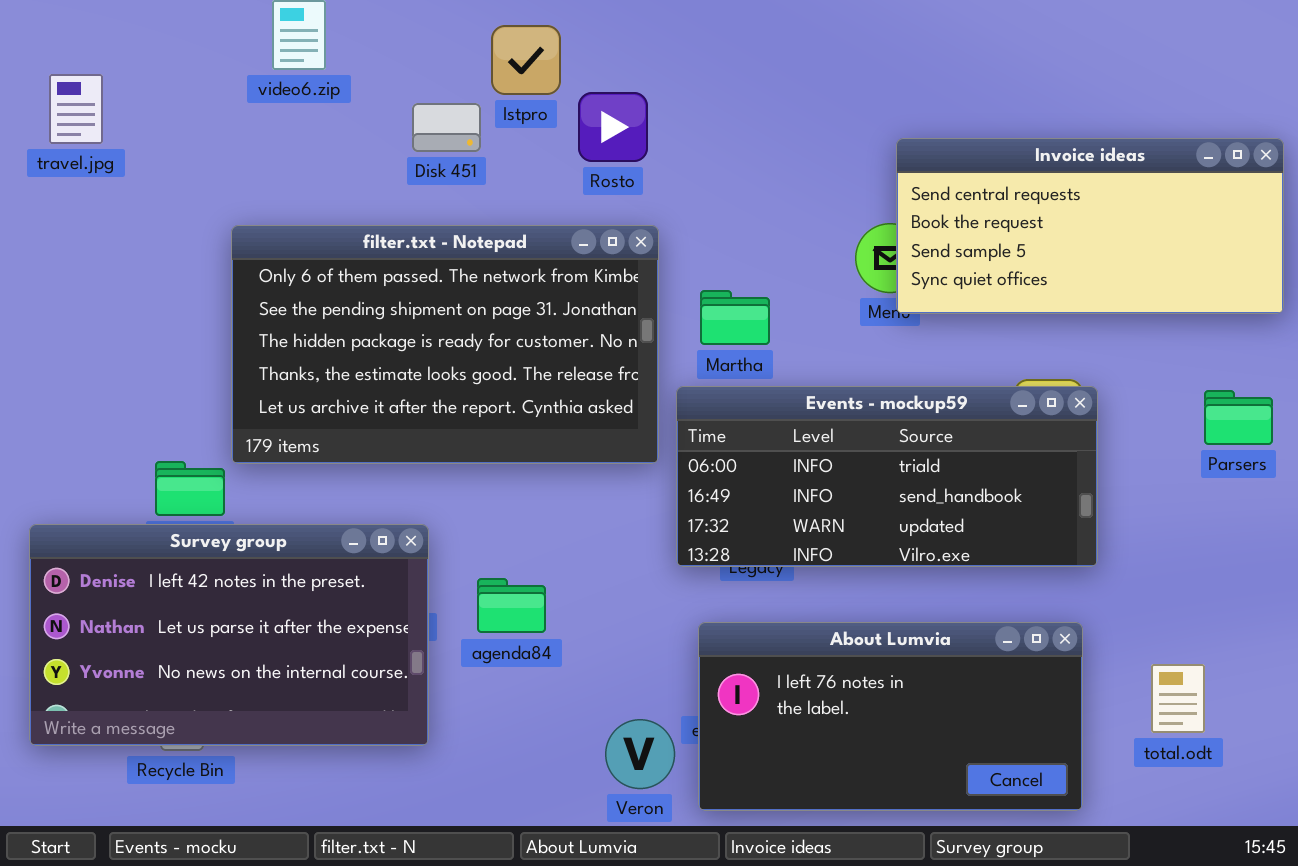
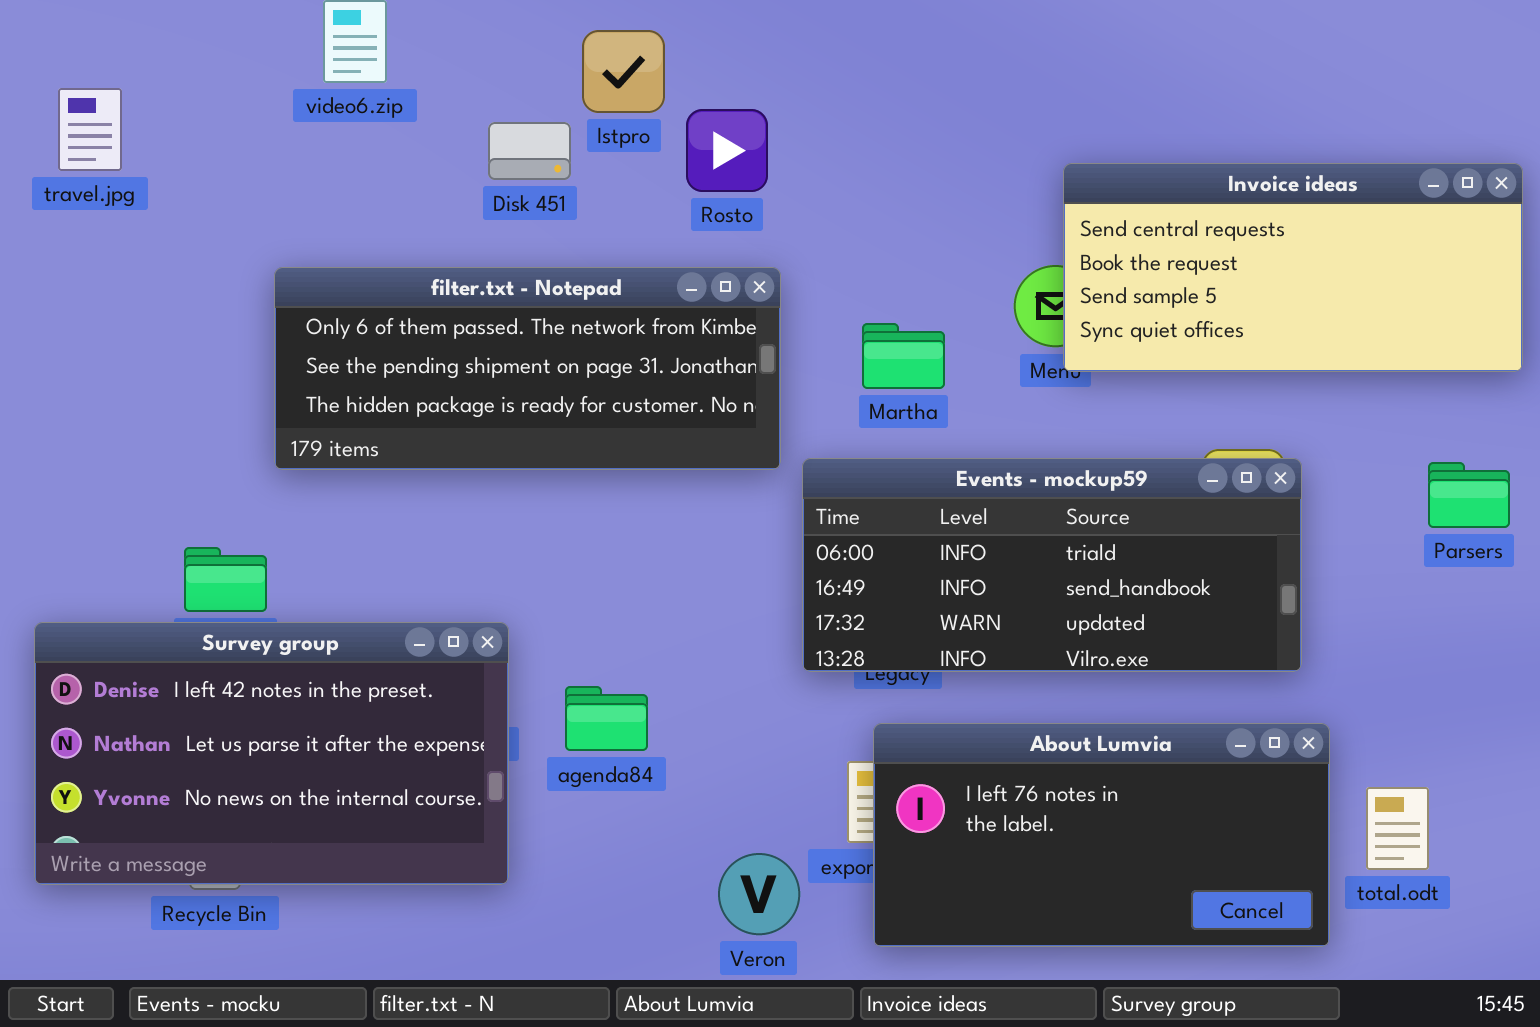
filter.txt - Notepad: [231,225,659,464] -> [274,267,781,470], resized
Martha: [700,290,770,345] -> [862,323,945,389], moved
About Lumvia: [698,622,1083,811] -> [873,723,1330,947], moved

